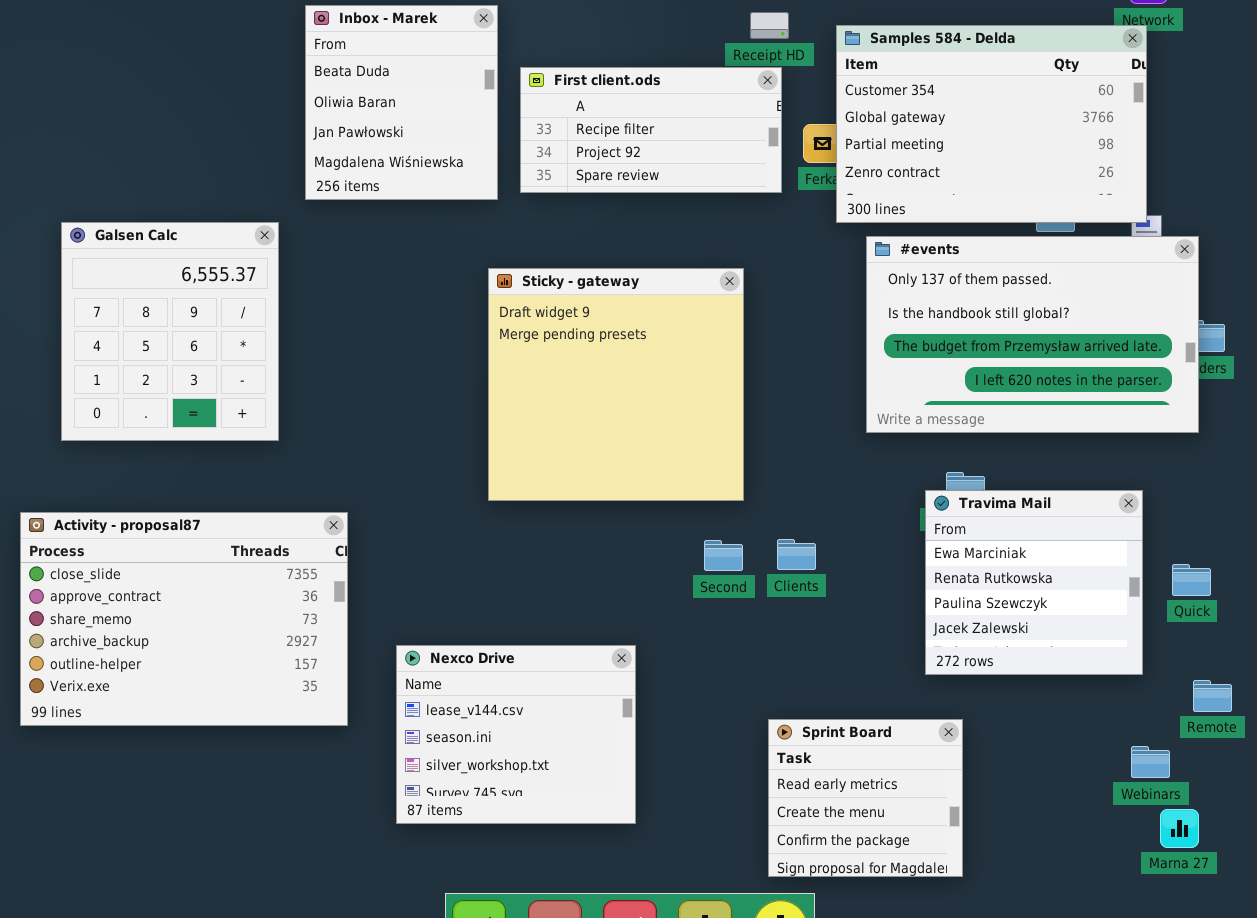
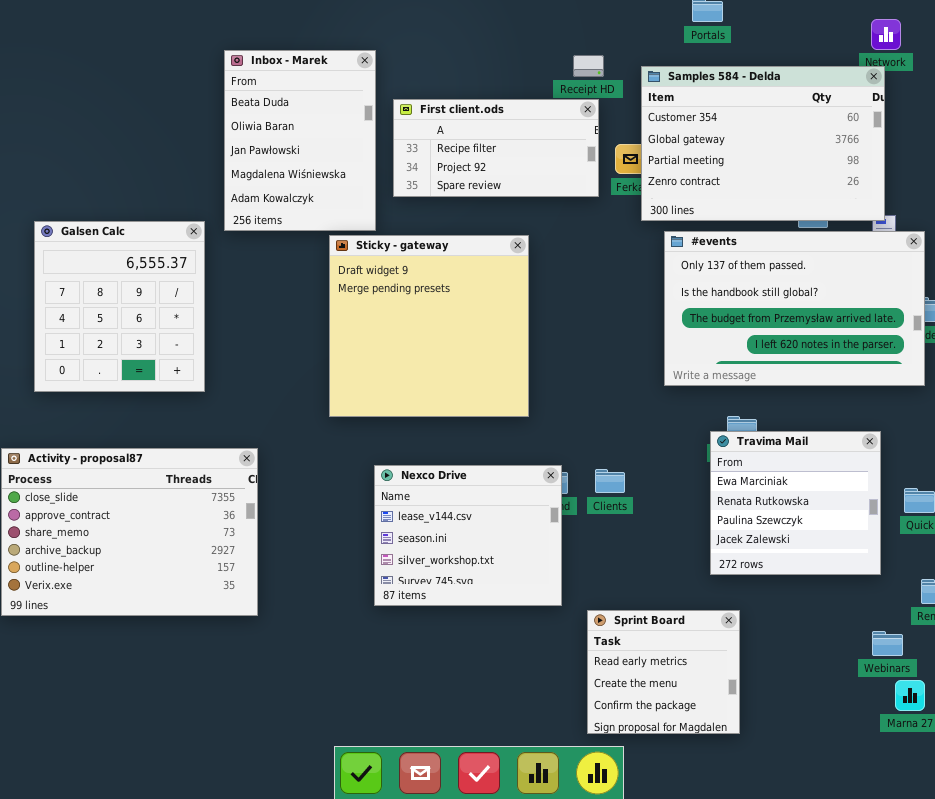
Inbox - Marek: [305,5,498,200] -> [224,50,376,231], resized
Sticky - gateway: [488,268,744,501] -> [329,235,529,417], moved
Nexco Drive: [396,645,636,824] -> [374,465,562,606], moved

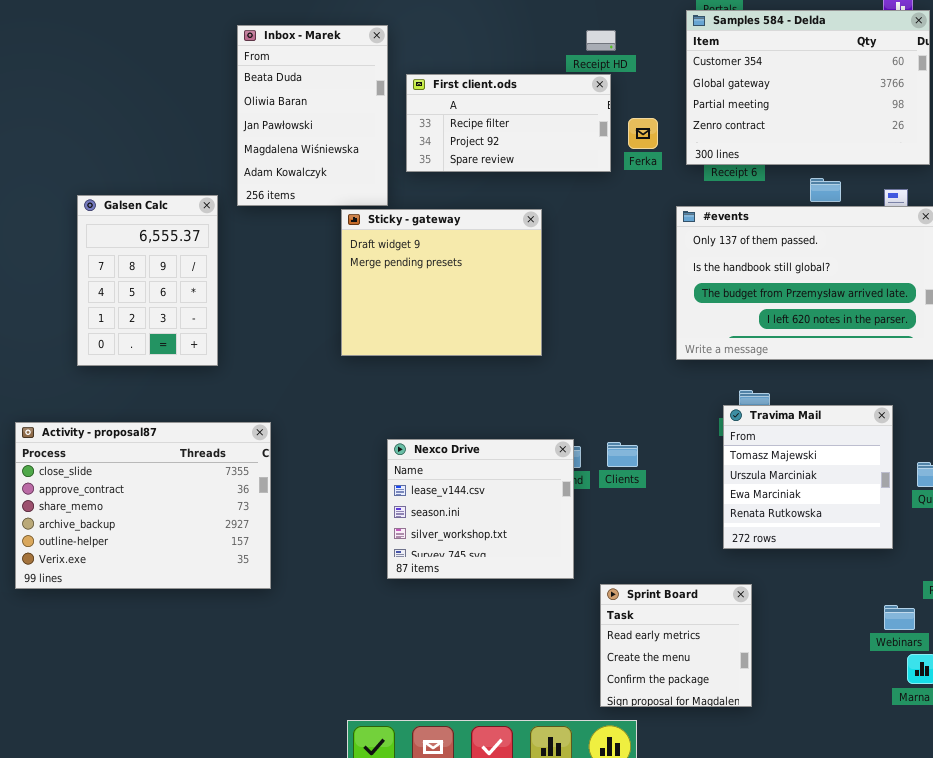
Samples 584 - Delda: [641,66,885,221] -> [686,10,930,165], moved
Galsen Calc: [34,221,205,392] -> [77,195,218,366], resized
Sticky - gateway: [329,235,529,417] -> [341,209,542,356], resized
Travima Mail: [710,431,881,575] -> [723,405,893,549], scrolled up 2 rows

